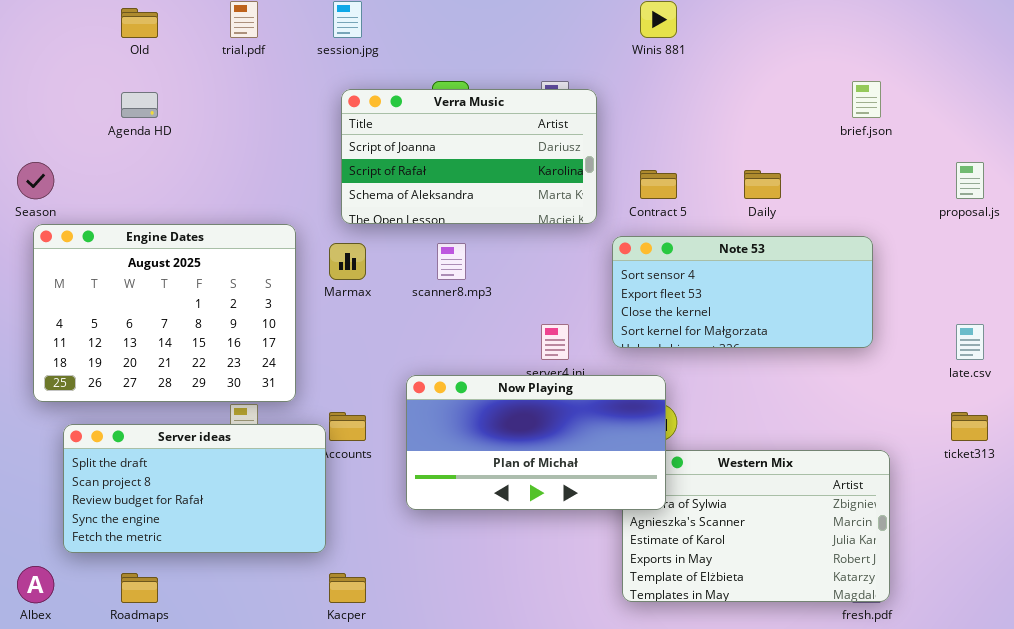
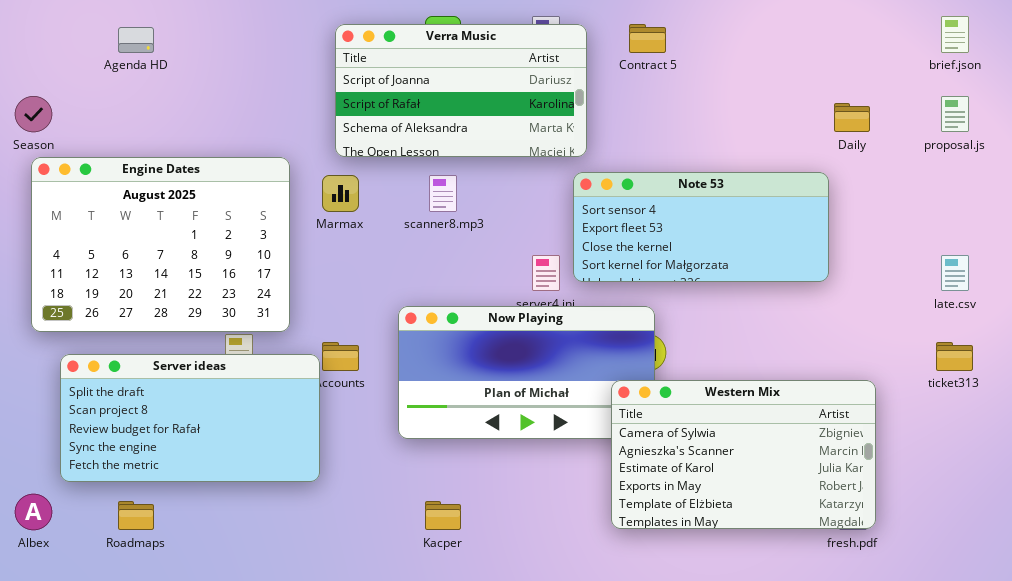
brief.json: [852,81,881,118] -> [941,16,969,53], moved
Contract 5: [640,170,677,199] -> [629,24,666,53], moved
Daily: [744,170,781,199] -> [834,103,870,132], moved
Note 53: [612,236,873,348] -> [573,172,829,282], moved
Western Mix: [622,450,890,602] -> [611,380,876,529], raised
Kacper: [329,573,366,603] -> [425,501,461,530], moved

